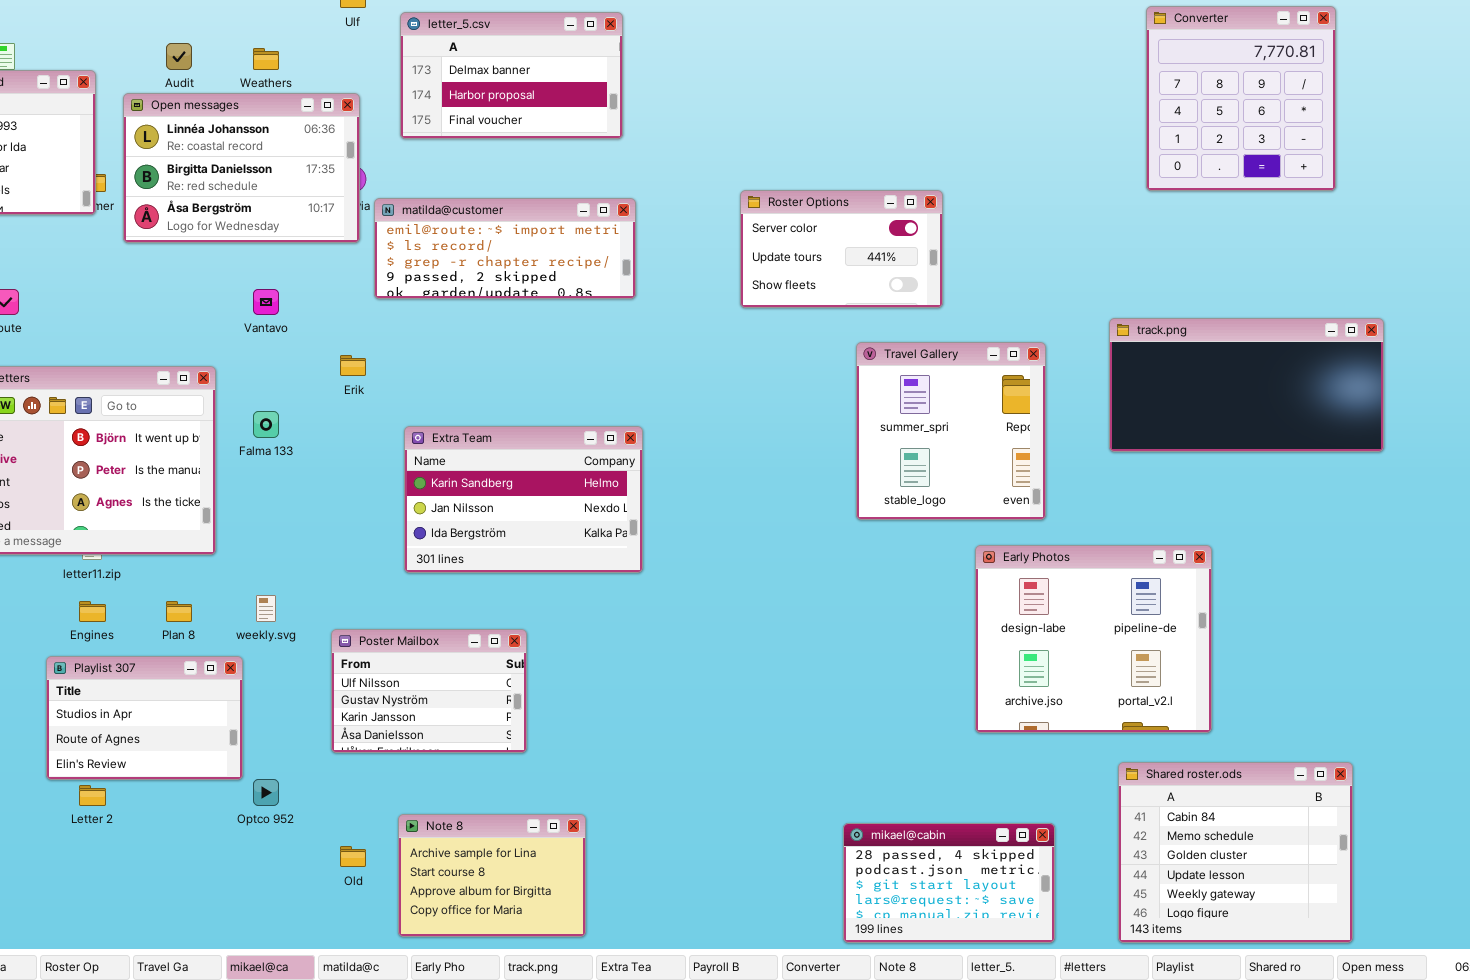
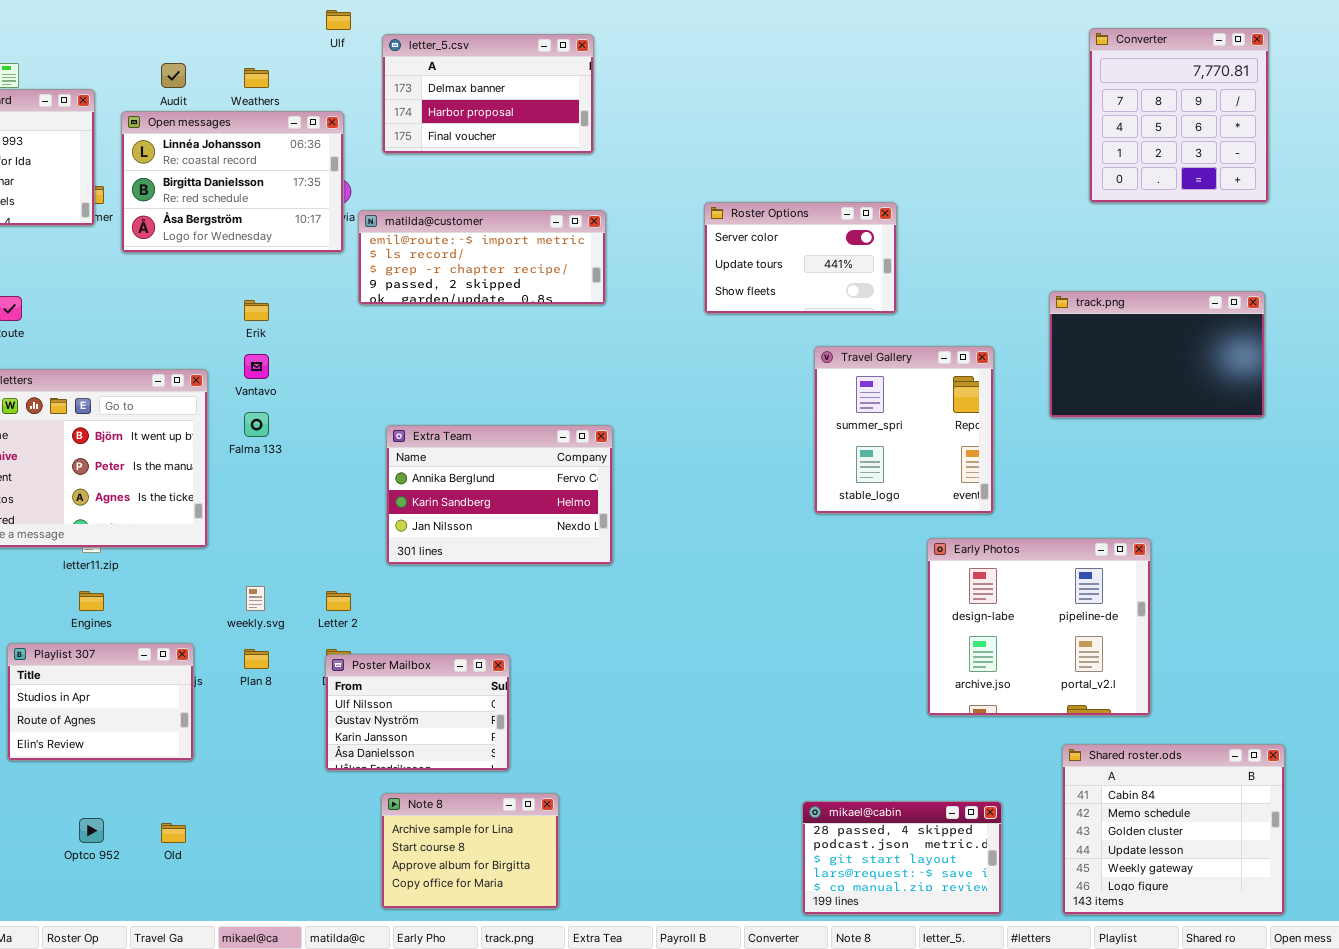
Vantavo: [253,289,279,315] -> [244,354,269,379], moved
track.png: [1109,318,1384,452] -> [1049,291,1265,418], moved, resized
Erik: [340,355,366,376] -> [244,300,269,321], moved
Extra Team: [404,426,643,573] -> [386,425,613,565], scrolled up 1 row
Plan 8: [166,601,192,622] -> [244,649,269,669], moved
Poster Mailbox: [331,629,527,753] -> [325,654,510,771], moved
Playlist 307: [46,656,243,780] -> [7,643,194,761], moved
Optco 952: [253,779,279,806] -> [79,818,104,843], moved
Letter 2: [79,785,106,806] -> [326,591,351,611], moved
Old: [340,846,366,867] -> [161,823,186,843], moved

